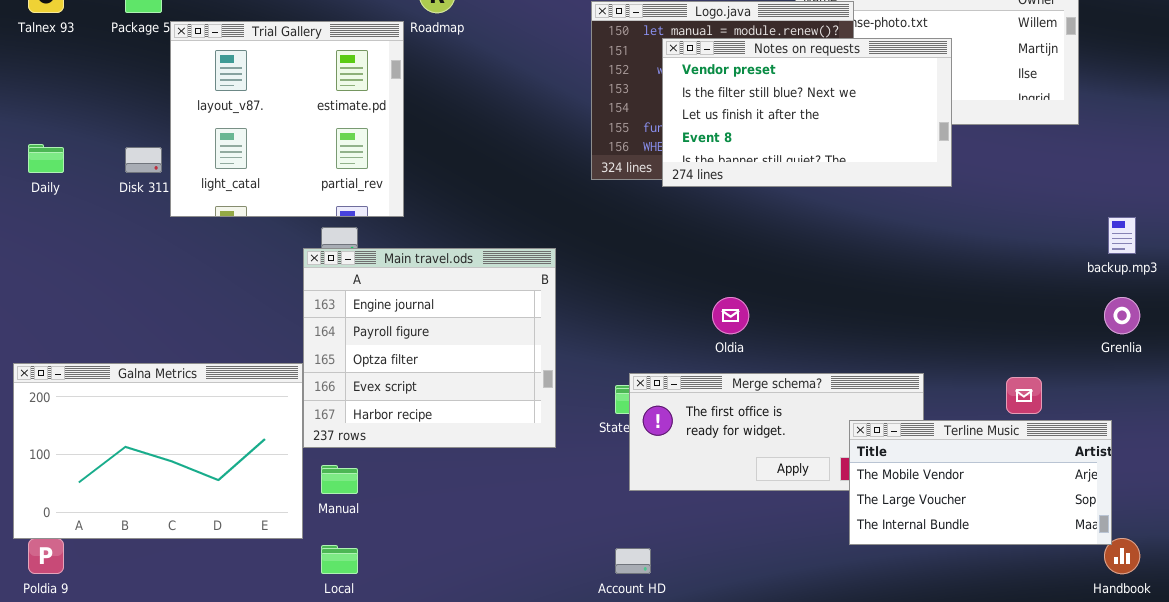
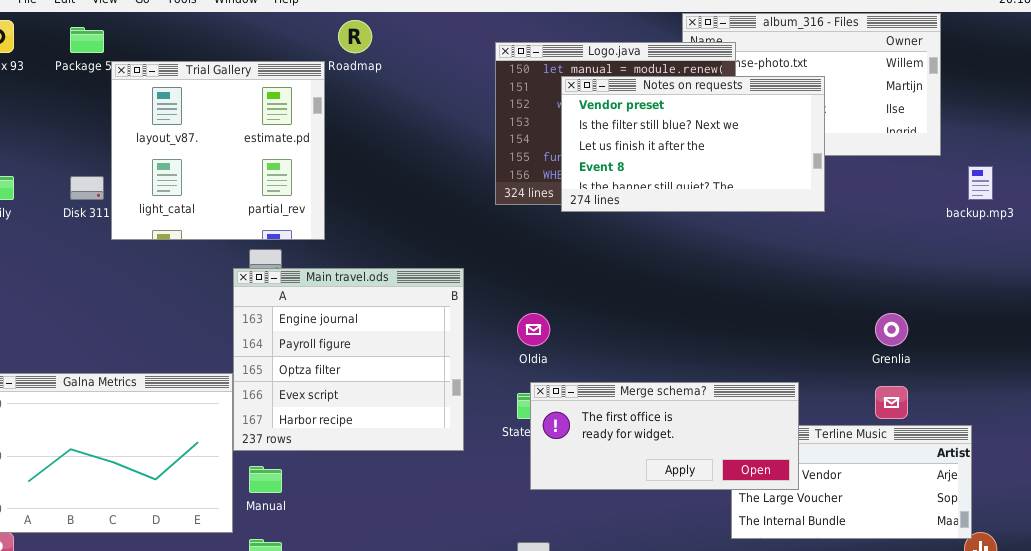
backup.mp3: [1108,217,1136,254] -> [968,166,993,200], moved
Oldia: [712,297,749,334] -> [517,313,550,346], moved
Grenlia: [1104,297,1140,334] -> [875,313,908,346], moved
Merge schema?: [629,373,924,491] -> [530,382,799,490], raised

